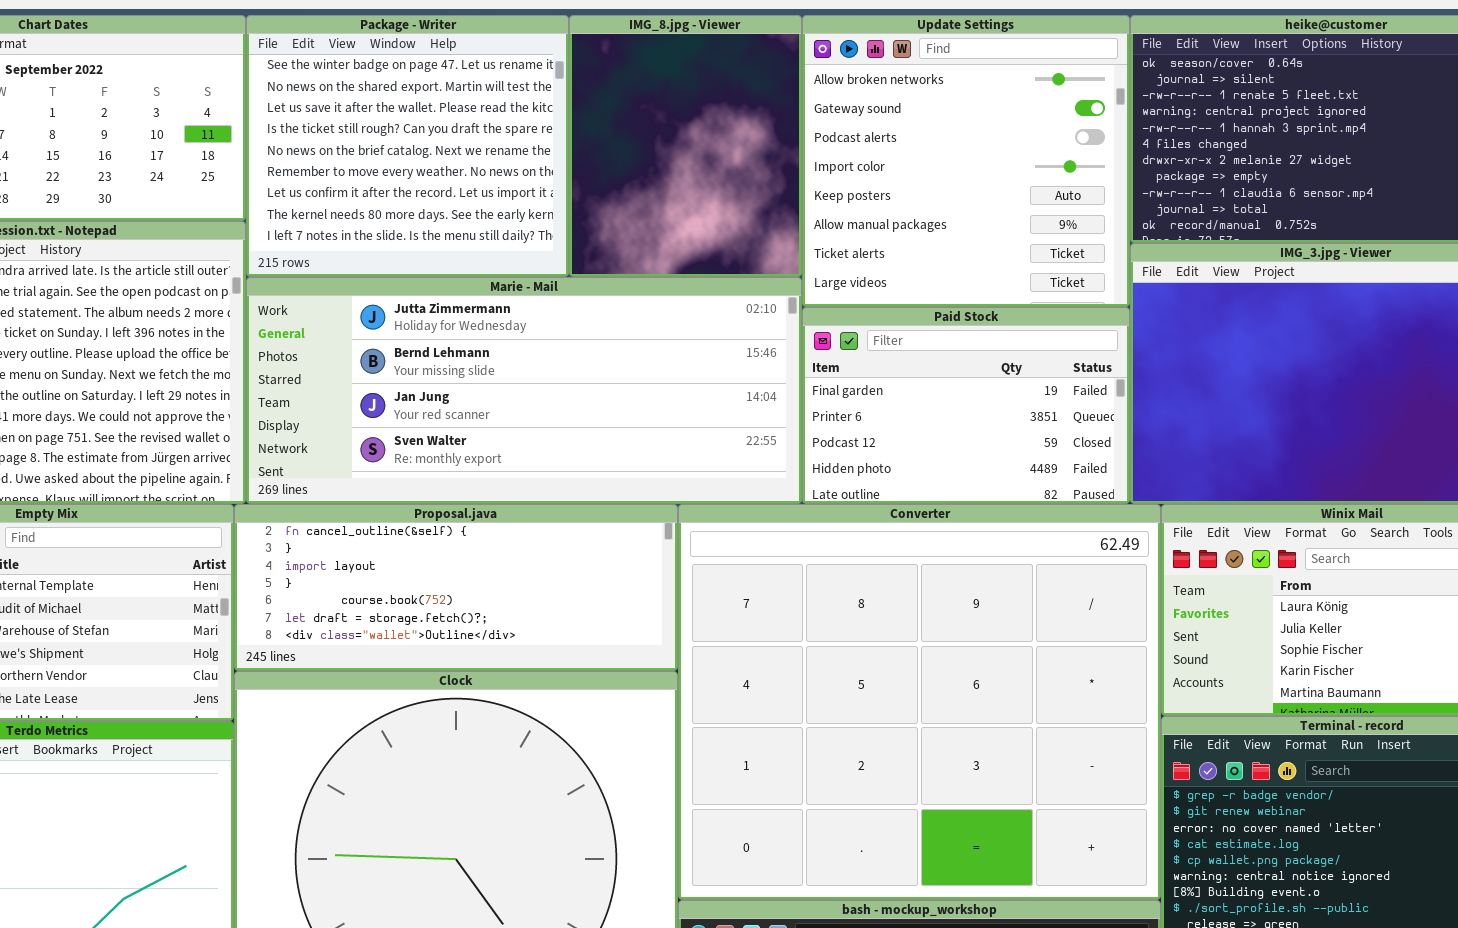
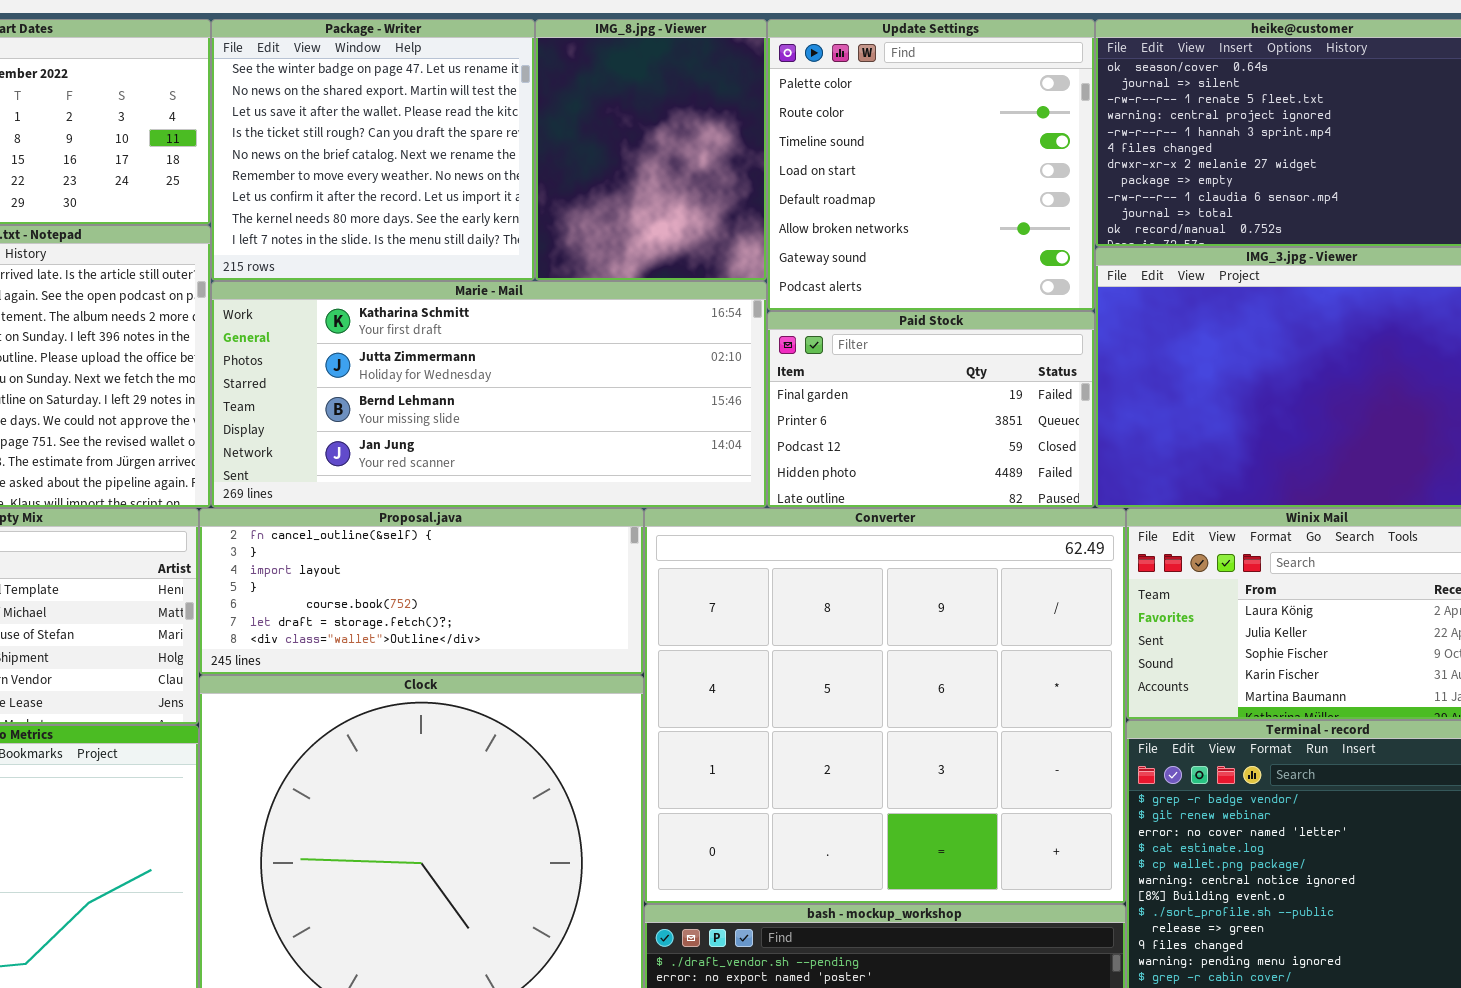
Update Settings: [802,15,1130,307] -> [767,19,1095,311], scrolled up 5 rows
Marie - Mail: [246,277,802,504] -> [211,281,767,508], scrolled up 1 row

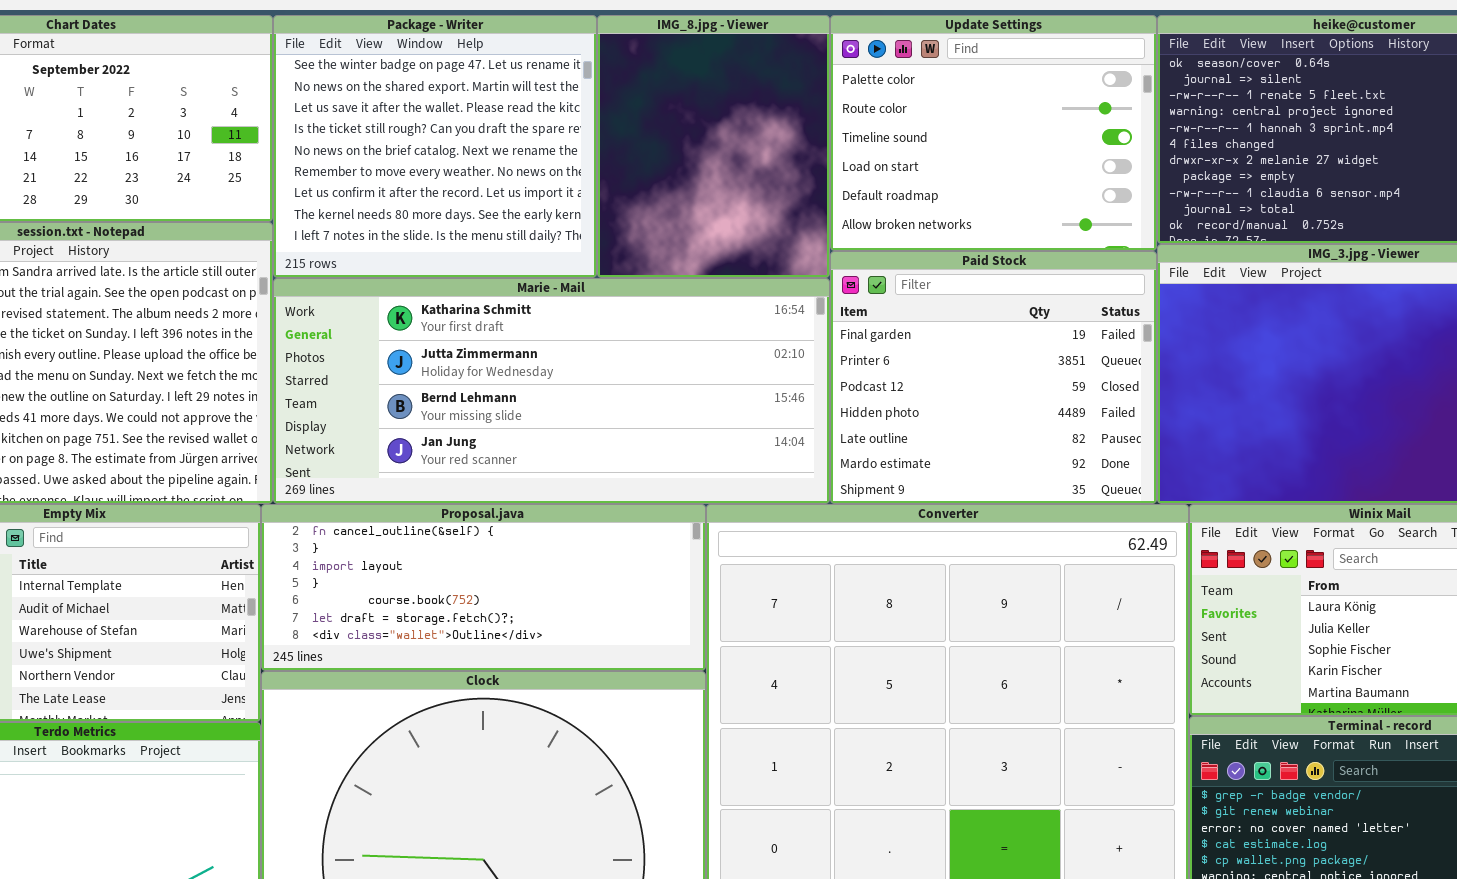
Update Settings: [767,19,1095,311] -> [830,15,1157,251], resized
Paid Stock: [767,311,1095,508] -> [830,251,1157,504], resized

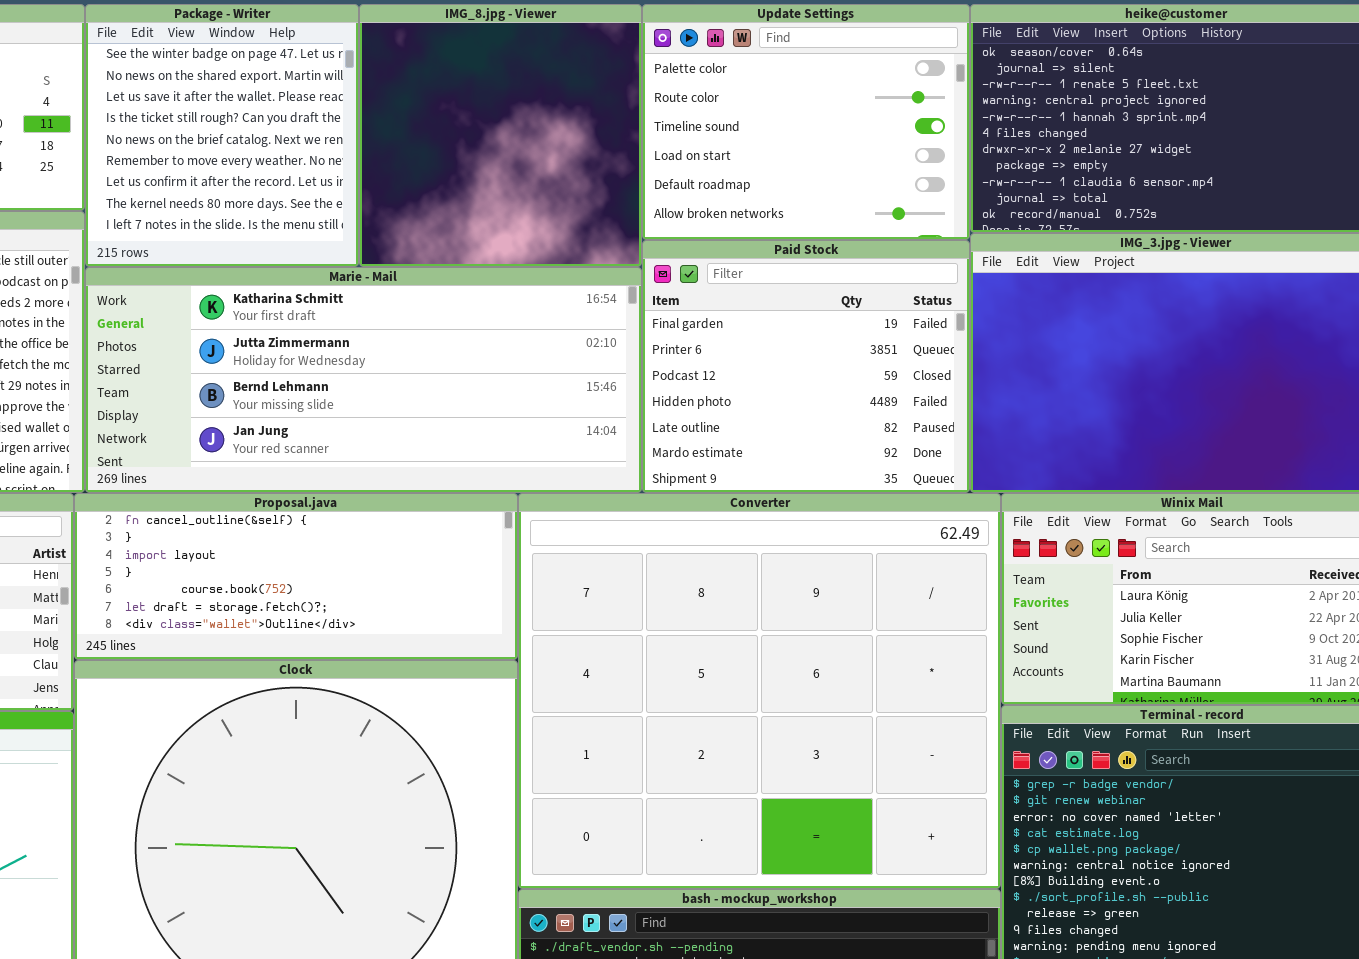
Package - Writer: [273,15,597,278] -> [85,4,359,267], resized
IMG_8.jpg - Viewer: [597,15,830,278] -> [359,4,642,267], resized

